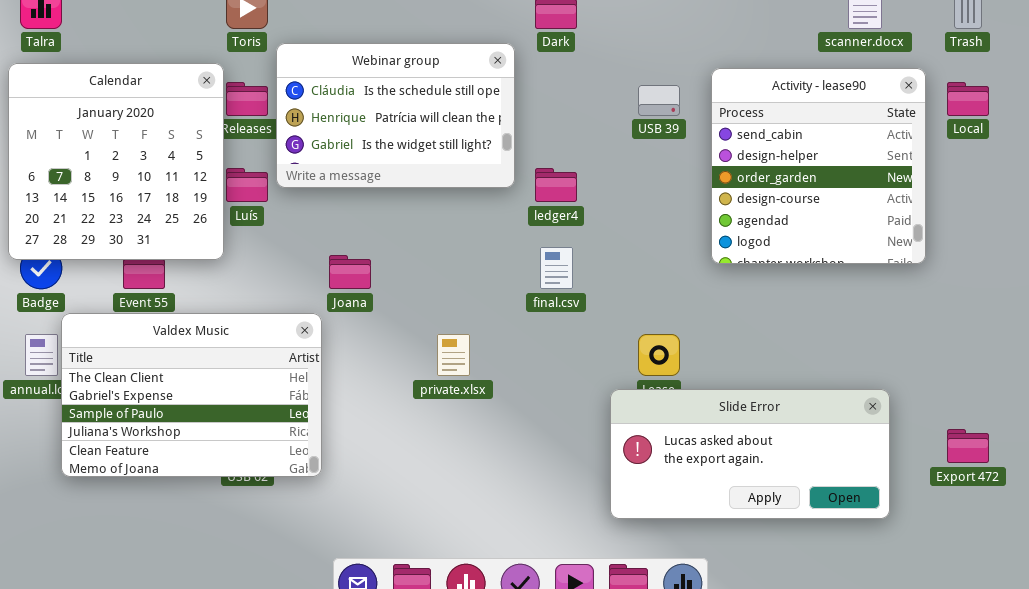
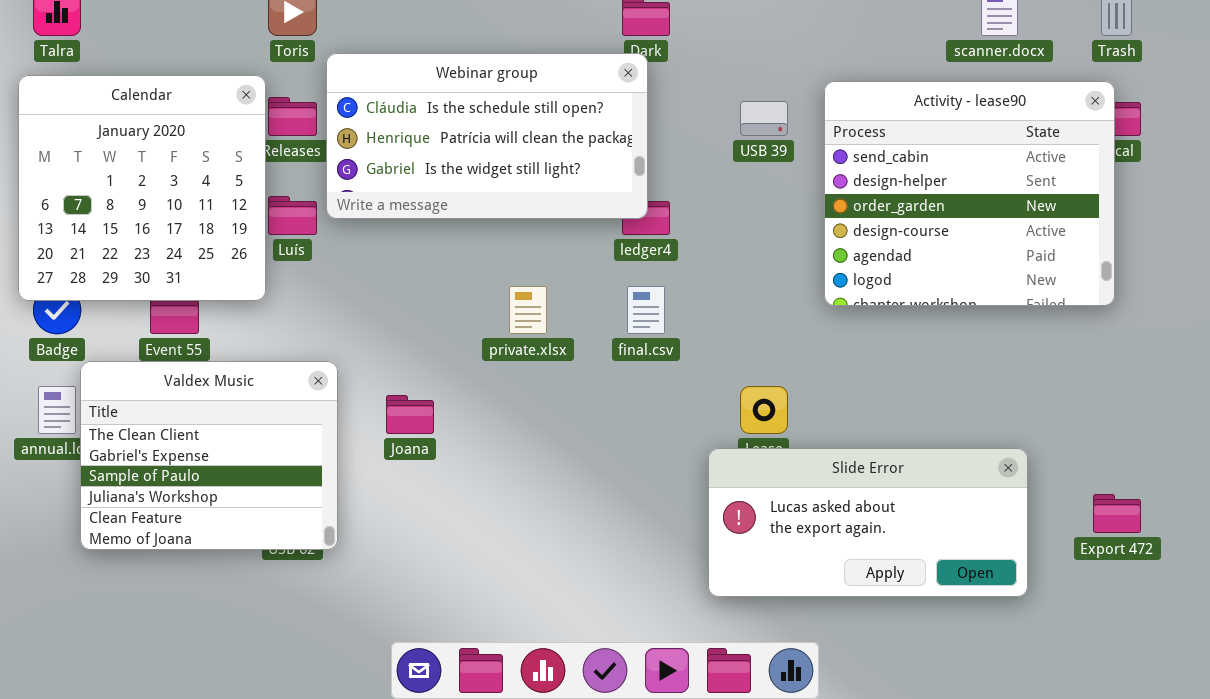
Webinar group: [276,43,515,188] -> [326,53,648,219], resized
Activity - lease90: [711,68,926,264] -> [824,81,1115,306], resized
Joana: [329,255,371,289] -> [386,395,434,434], moved
Valdex Music: [61,313,322,477] -> [80,361,338,550], resized
private.xlsx: [437,334,470,376] -> [509,286,547,334], moved

